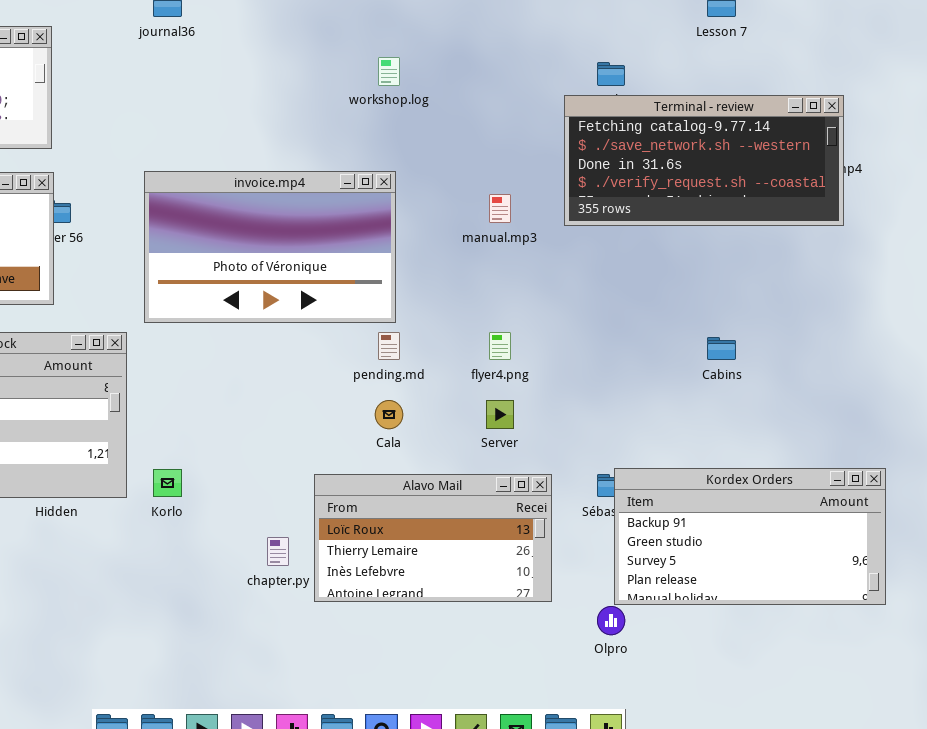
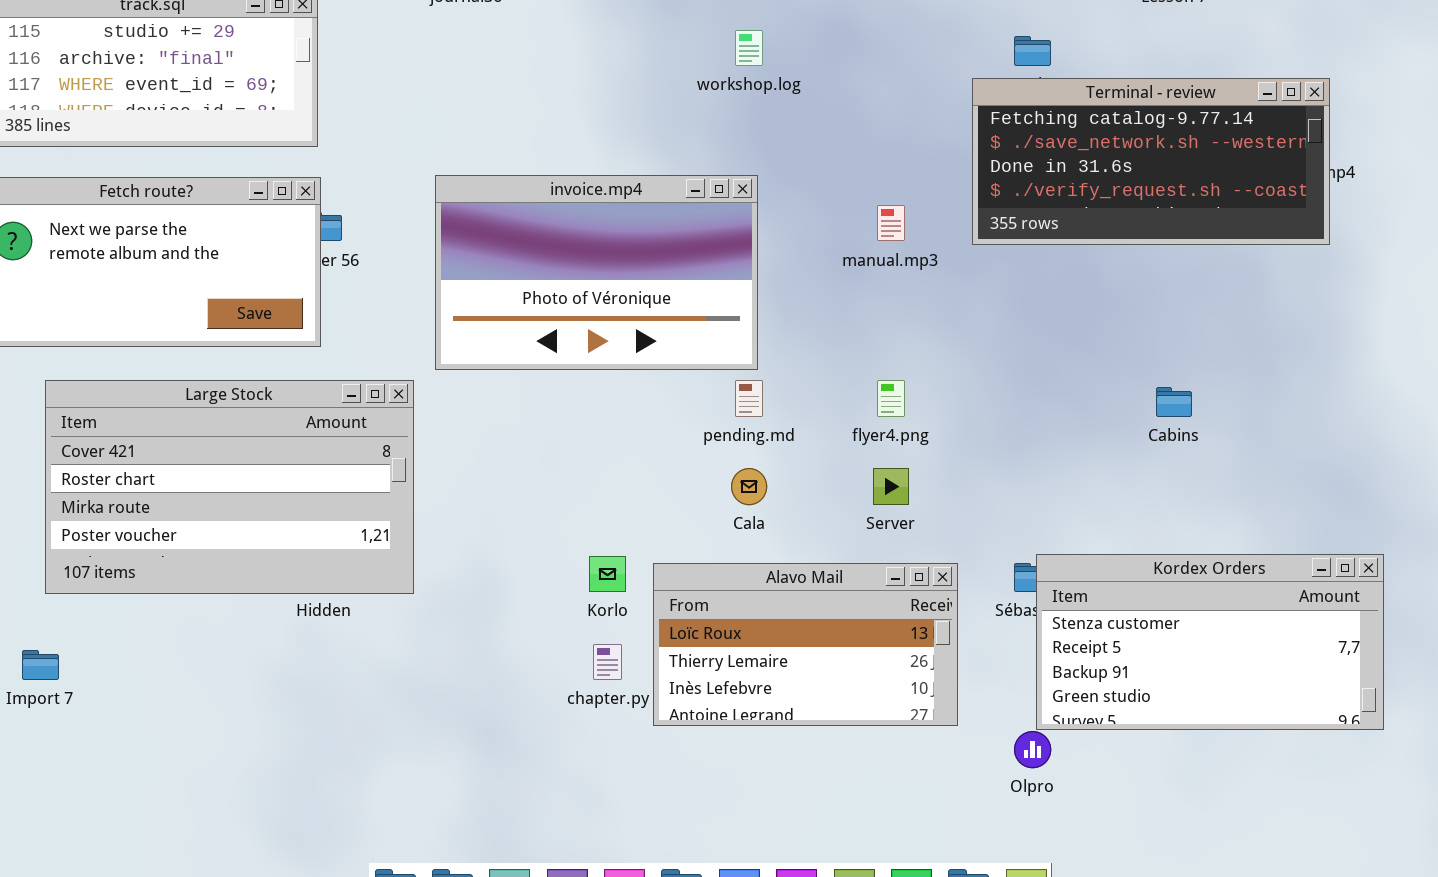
Kordex Orders: [614,468,886,605] -> [1036,554,1384,730], scrolled up 2 rows
Korlo: [153,469,182,497] -> [589,556,626,592], moved

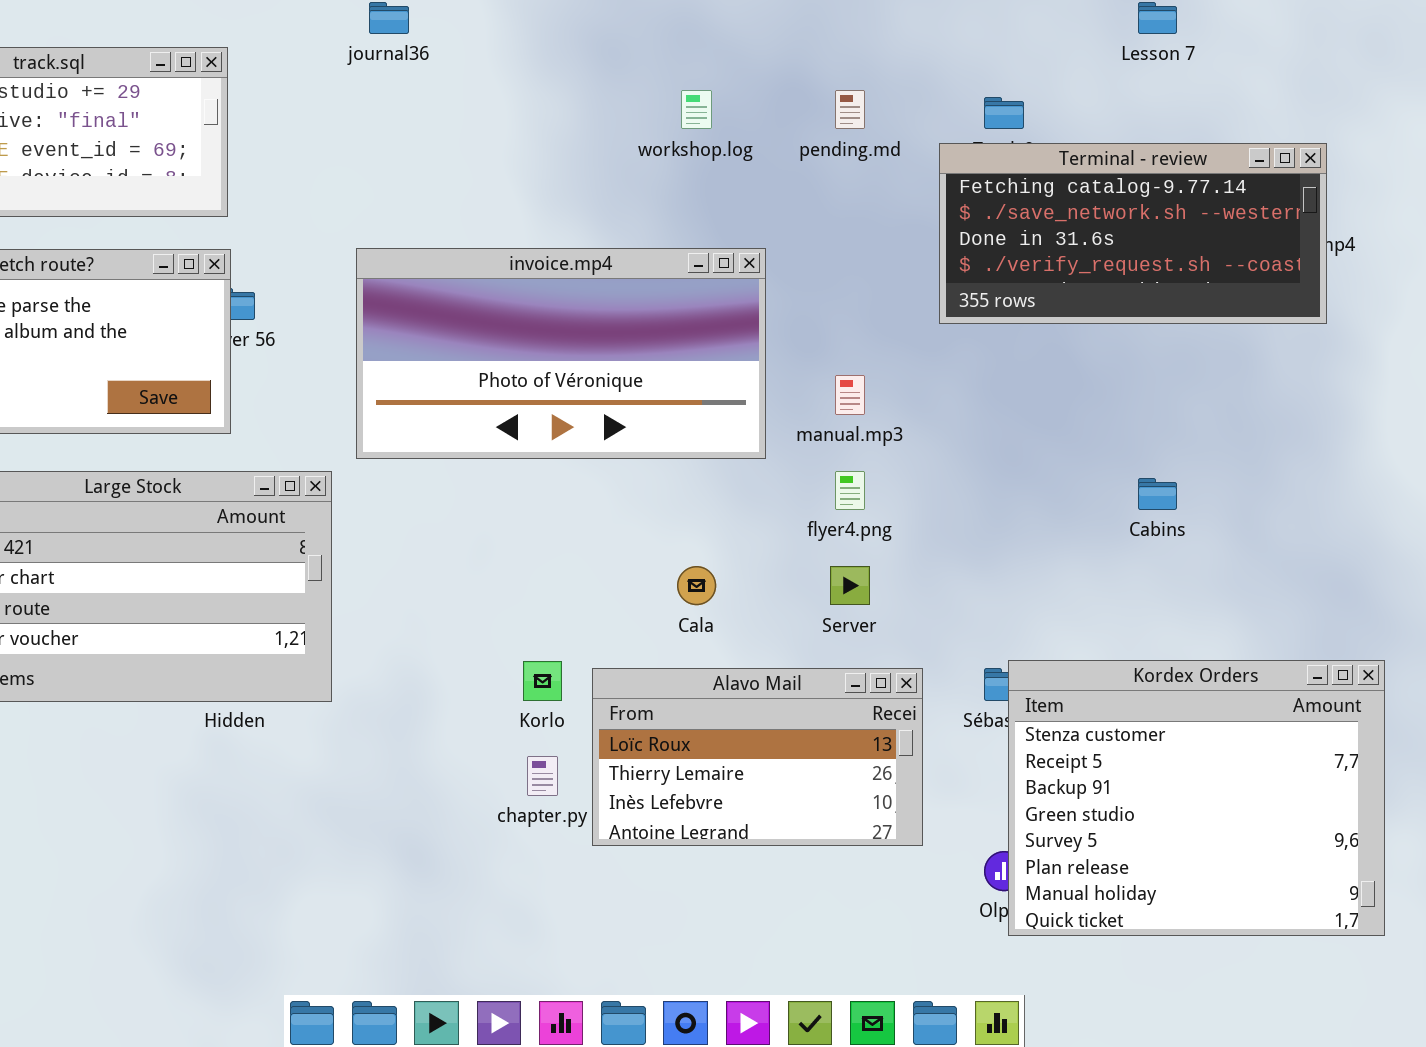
invoice.mp4: [435,175,758,370] -> [356,248,766,459], resized
manual.mp3: [877,205,905,241] -> [835,375,865,415], moved
pending.md: [735,380,763,417] -> [835,90,865,129], moved
Kordex Orders: [1036,554,1384,730] -> [1008,660,1385,936], resized

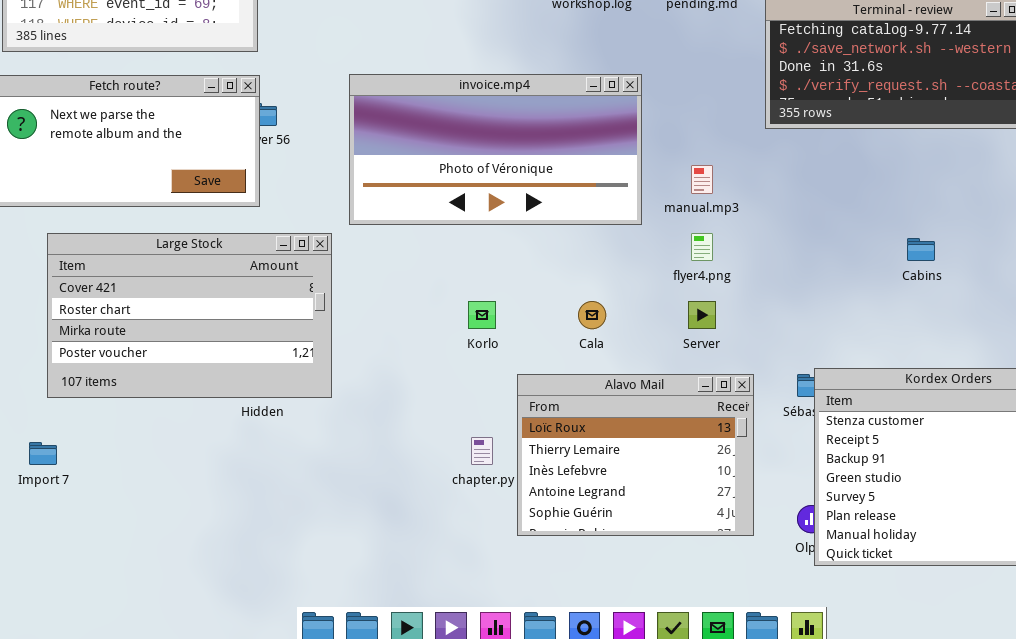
Korlo: [523,661,562,701] -> [468,301,496,329], moved
Alavo Mail: [592,668,923,846] -> [517,374,754,536], resized

